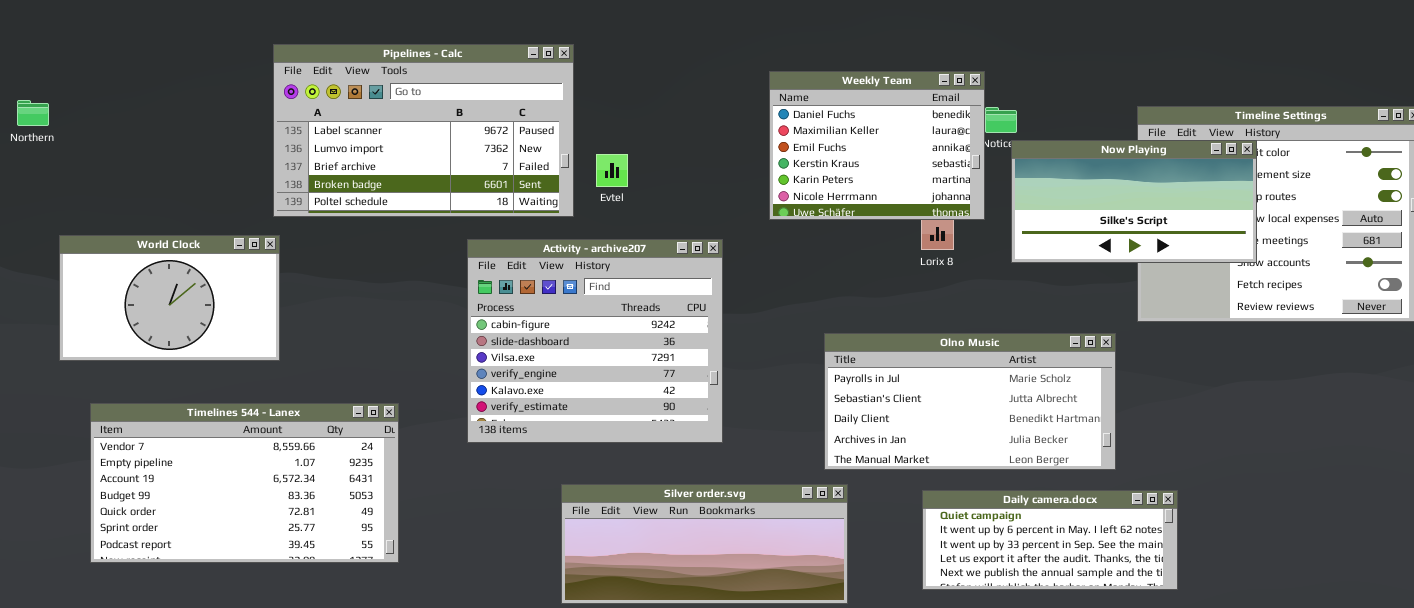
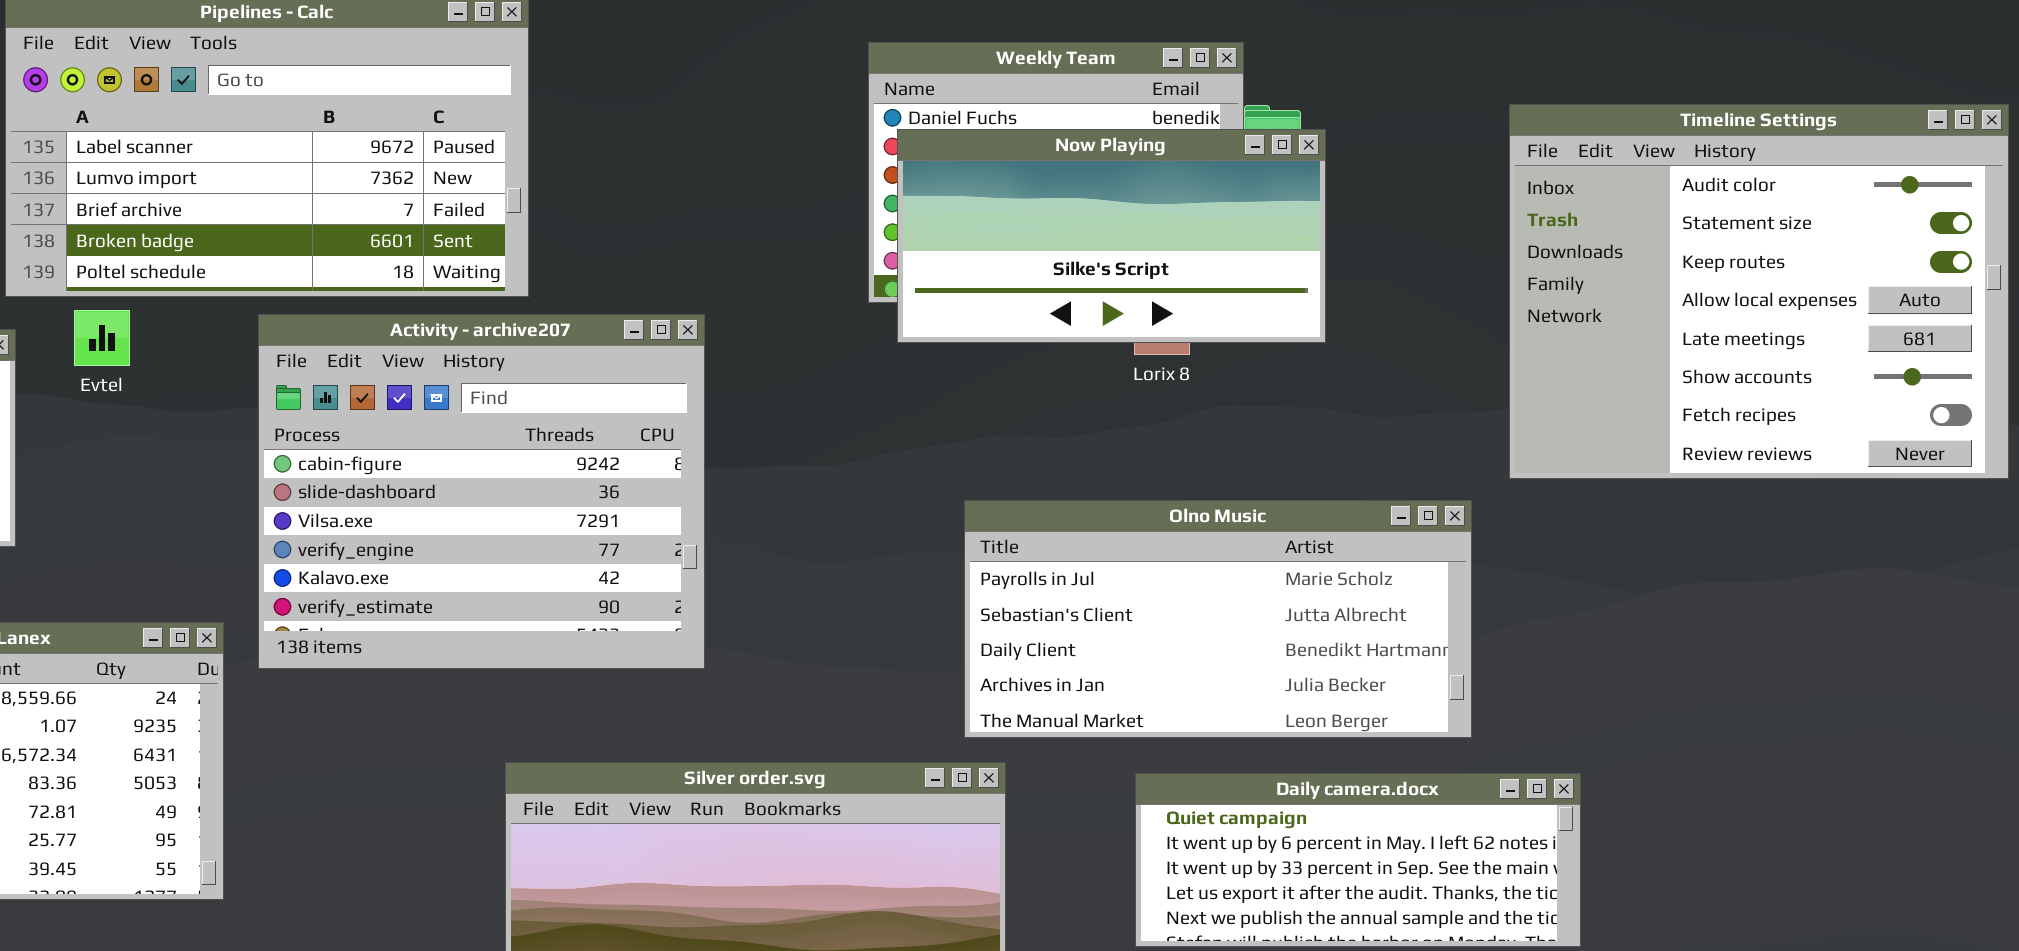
Now Playing: [1011,140,1257,263] -> [897,129,1326,343], moved
Evtel: [596,154,628,187] -> [74,310,130,366], moved
Activity - archive207: [467,239,723,443] -> [258,314,705,669], moved

